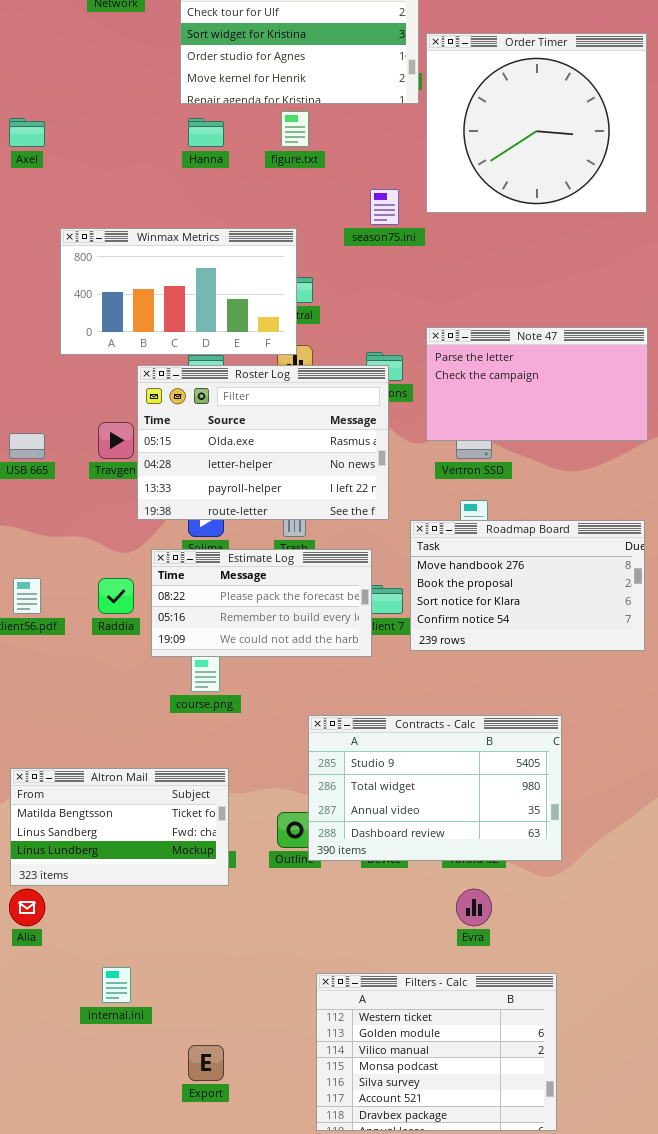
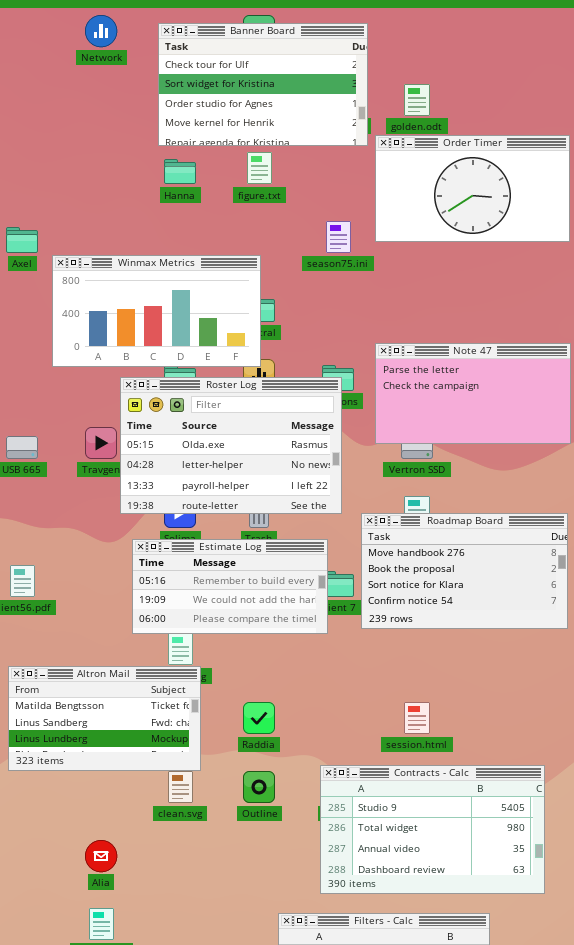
Order Timer: [426,33,647,213] -> [375,135,570,242], resized
Axel: [9,118,45,147] -> [6,227,38,253], moved
Estimate Log: [151,549,372,657] -> [132,539,328,634], scrolled down 1 row
Raddia: [98,578,134,614] -> [243,702,275,734], moved
Contracts - Calc: [308,715,562,861] -> [320,765,545,894], moved
Altron Mail: [10,768,229,886] -> [8,666,201,771], moved
Alia: [9,889,45,926] -> [85,840,117,872], moved

